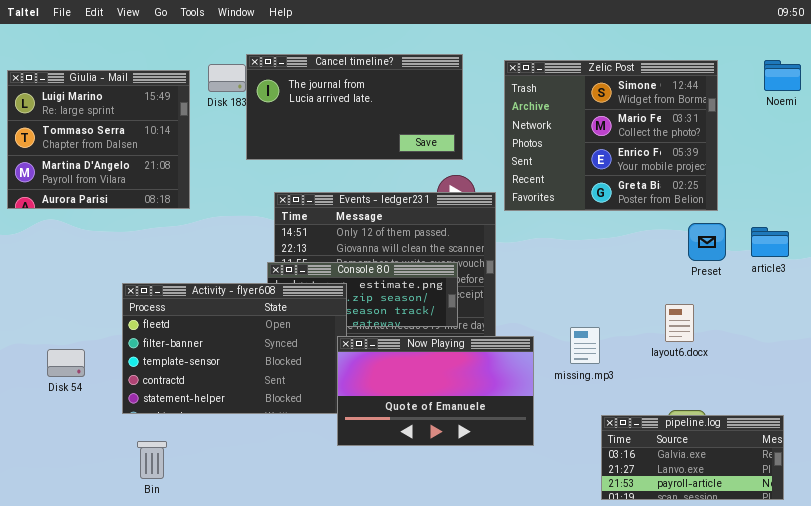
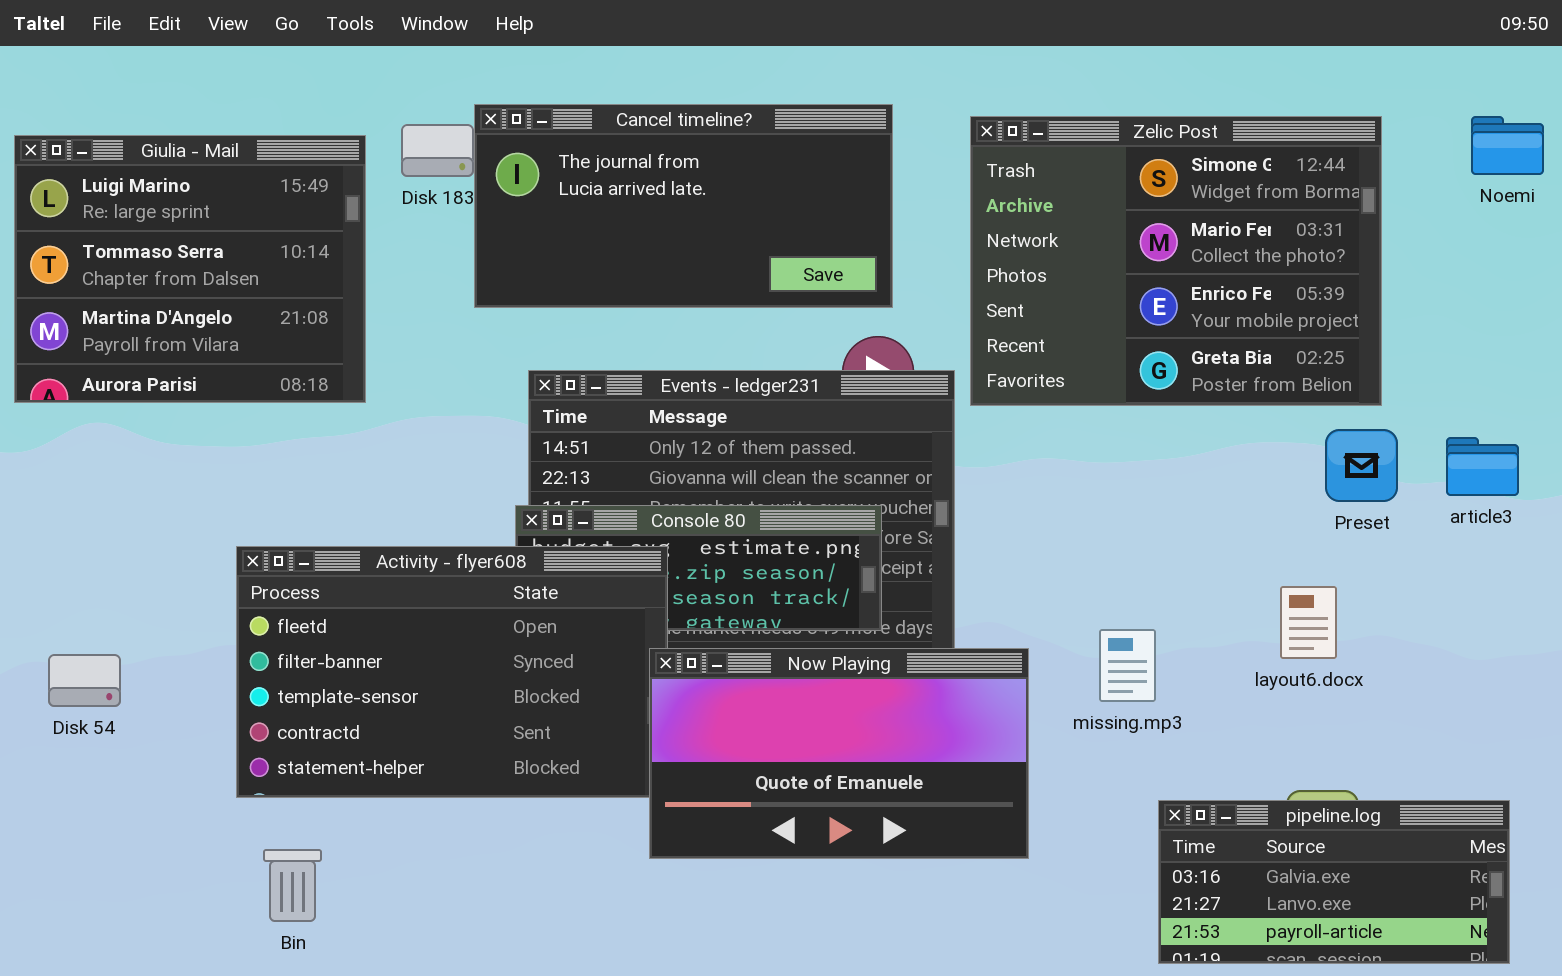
Disk 54: [47,349,85,377] -> [48,654,121,707], moved

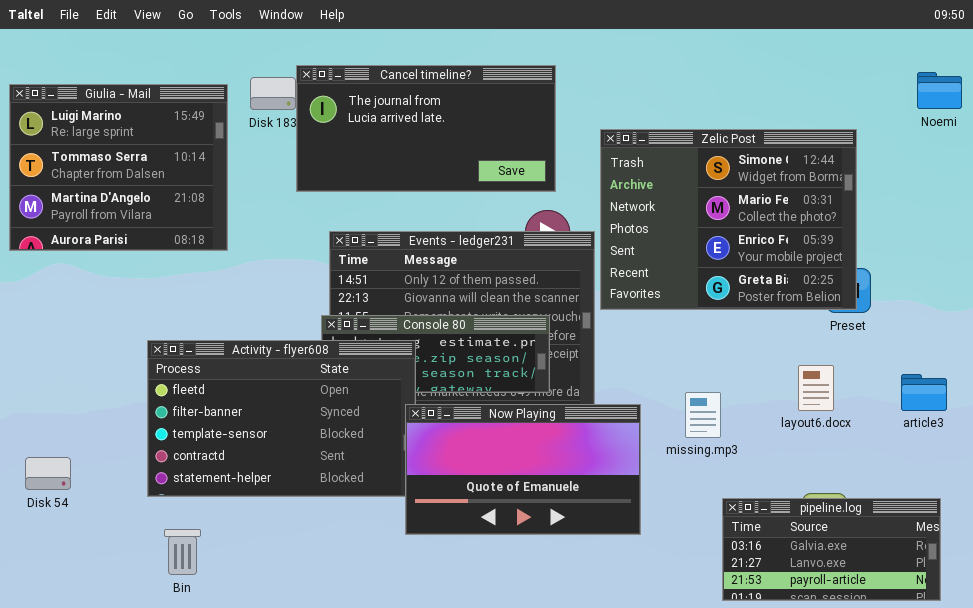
Zelic Post: [970,116,1382,406] -> [600,129,857,310], moved
article3: [1446,437,1519,496] -> [901,374,947,411], moved
Disk 54: [48,654,121,707] -> [25,457,71,490], moved

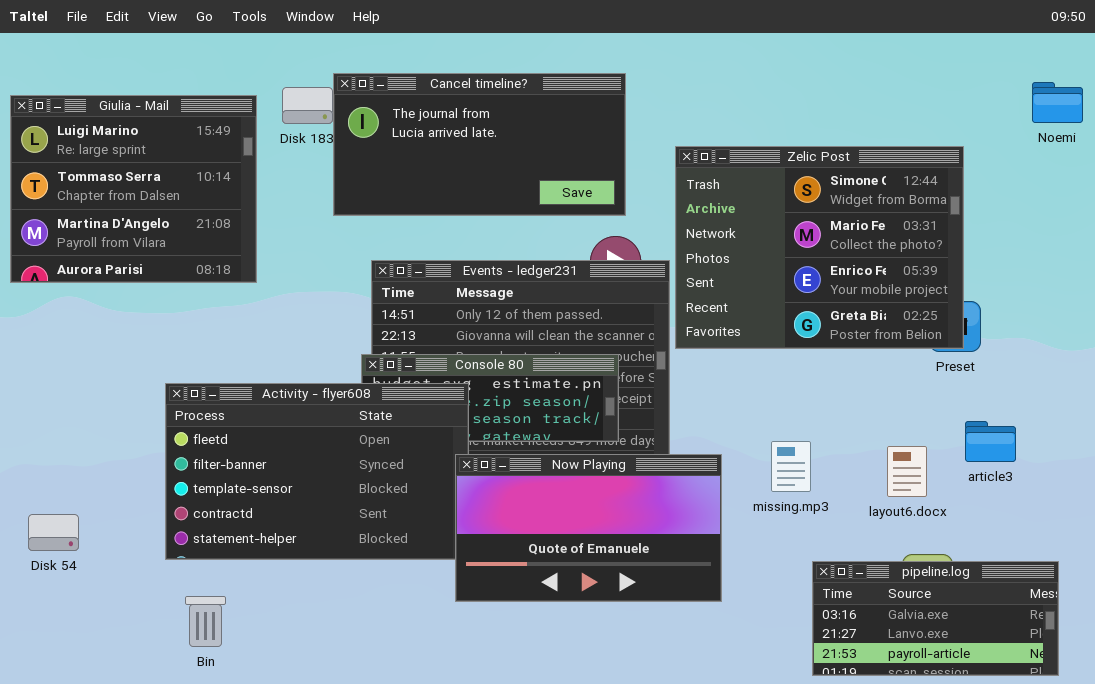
layout6.docx: [798,365,834,411] -> [887,446,927,497], moved
article3: [901,374,947,411] -> [965,421,1016,462], moved

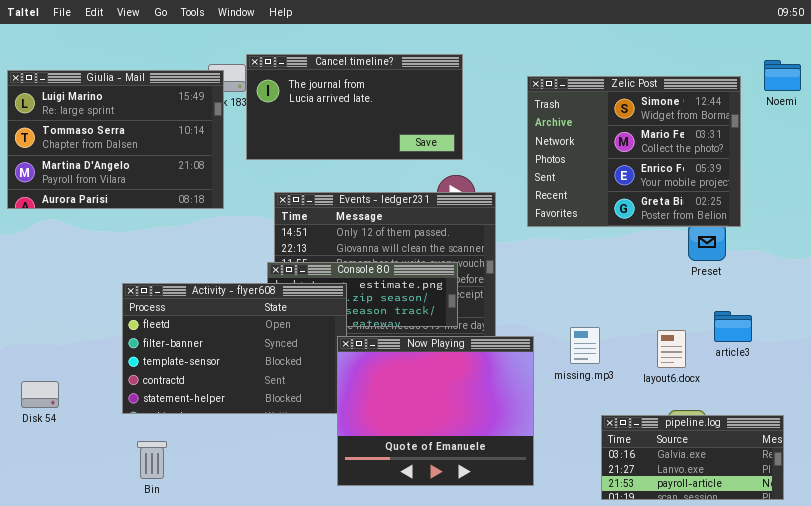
Giulia - Mail: [10,95,257,283] -> [7,70,224,209], resized
Zelic Post: [675,146,964,349] -> [527,76,741,227], moved
Now Playing: [455,454,722,602] -> [337,336,534,486], resized

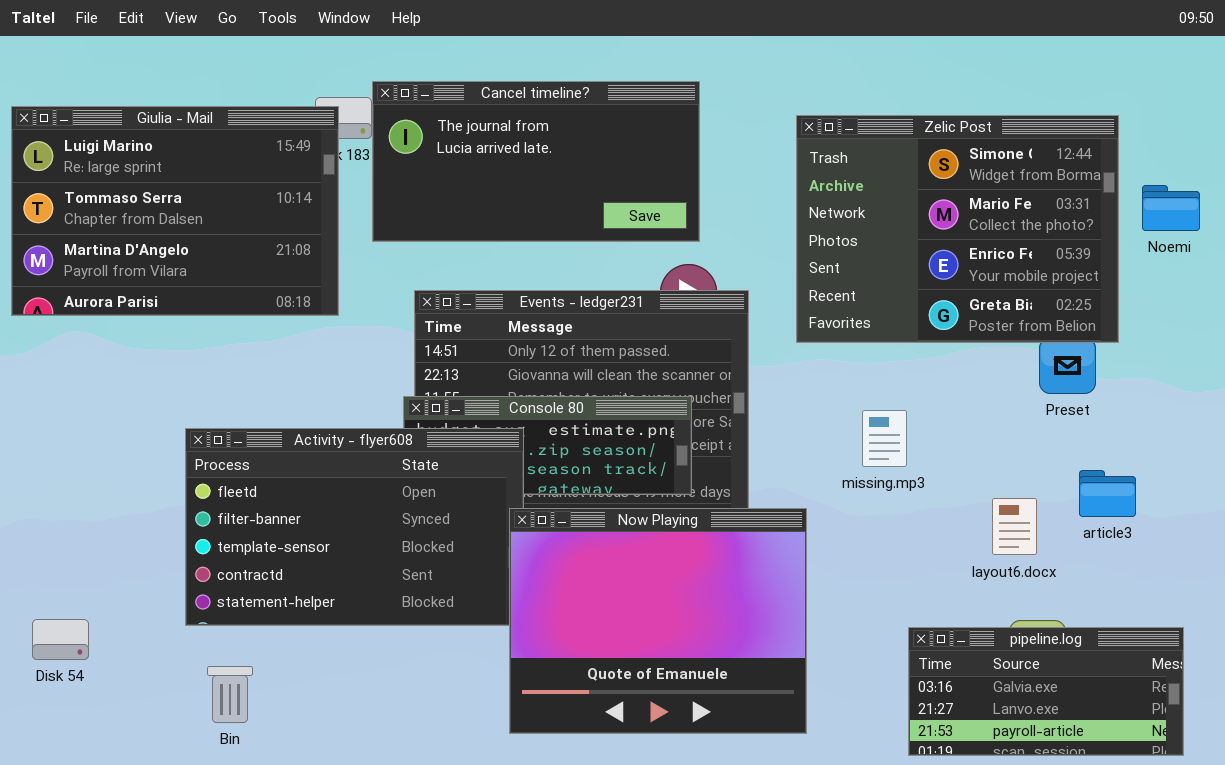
Noemi: [764,60,801,91] -> [1142,185,1200,231], moved
missing.mp3: [570,327,600,364] -> [862,410,907,467], moved
Disk 54: [21,381,59,408] -> [32,619,89,660], moved

